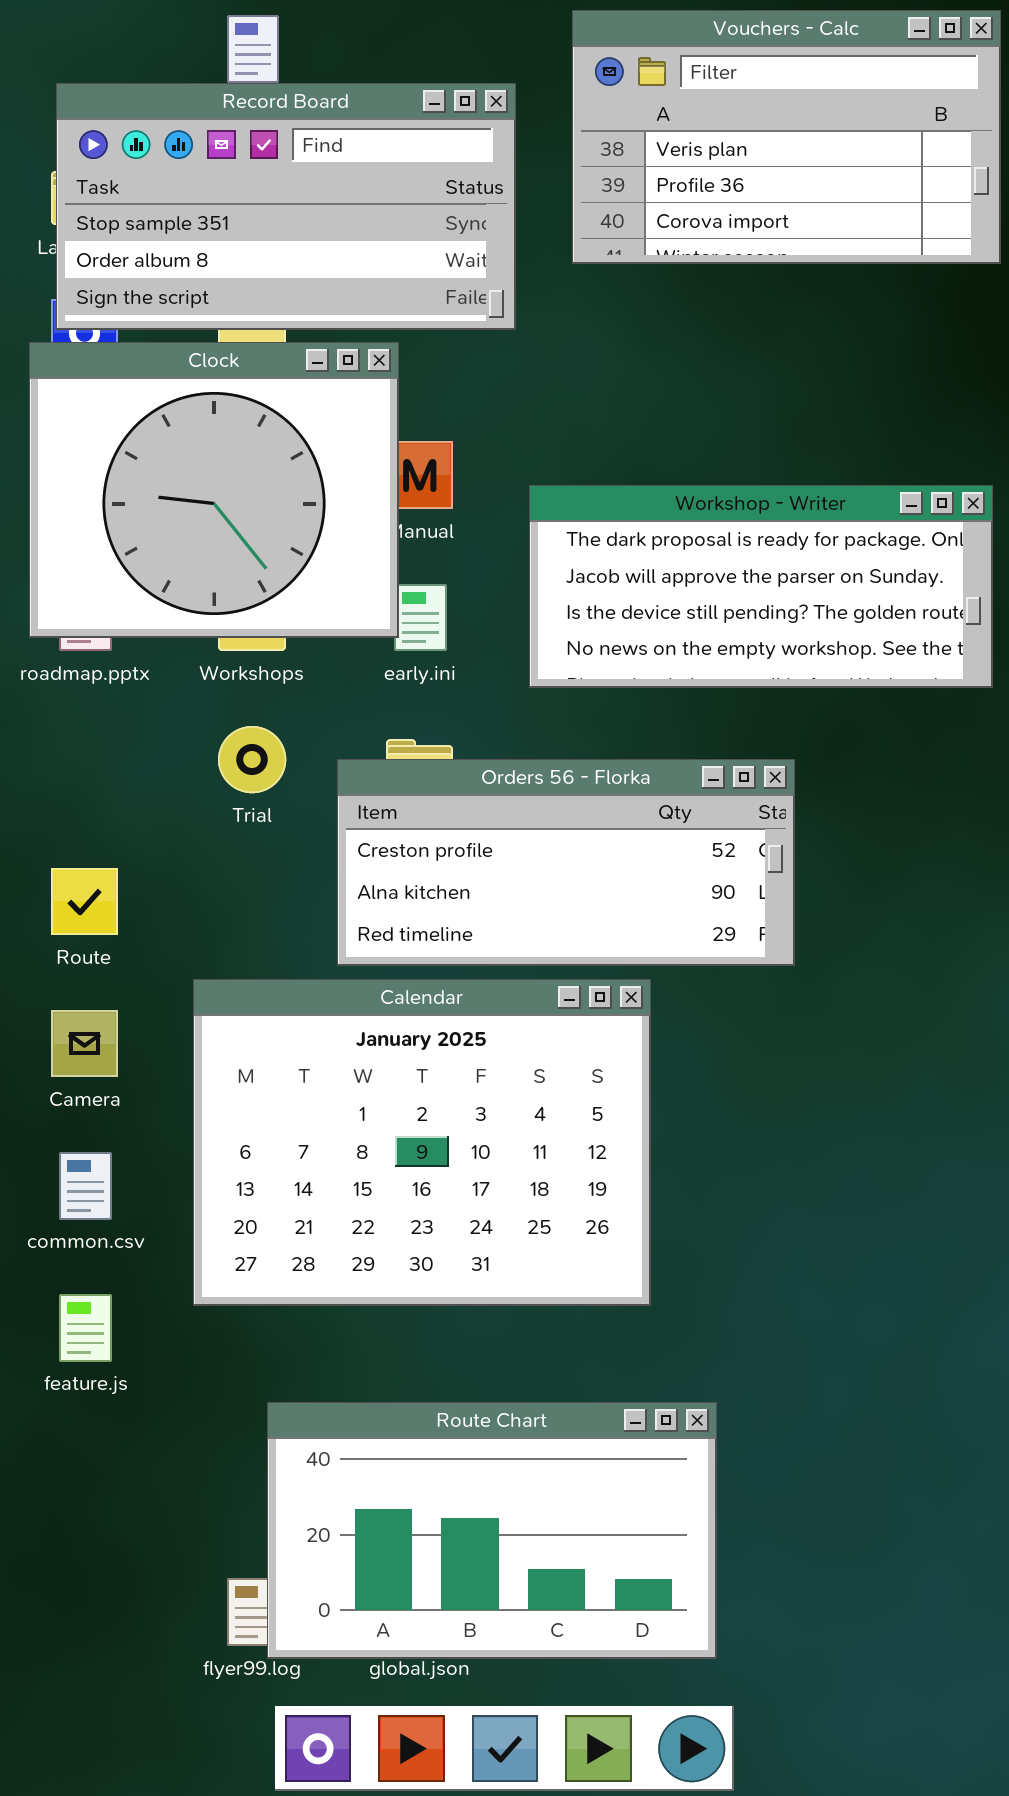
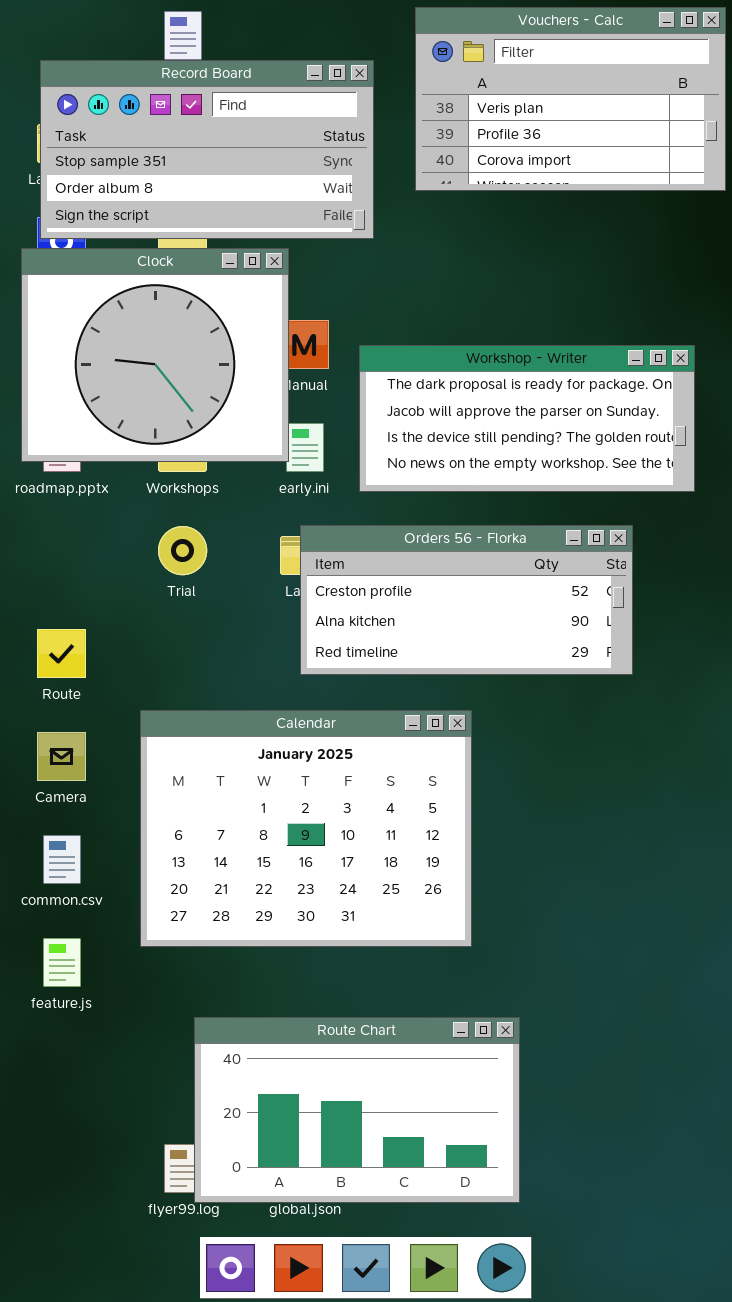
Workshop - Writer: [529,485,993,688] -> [359,345,695,492], moved
Orders 56 - Florka: [337,759,795,966] -> [300,525,633,675], moved

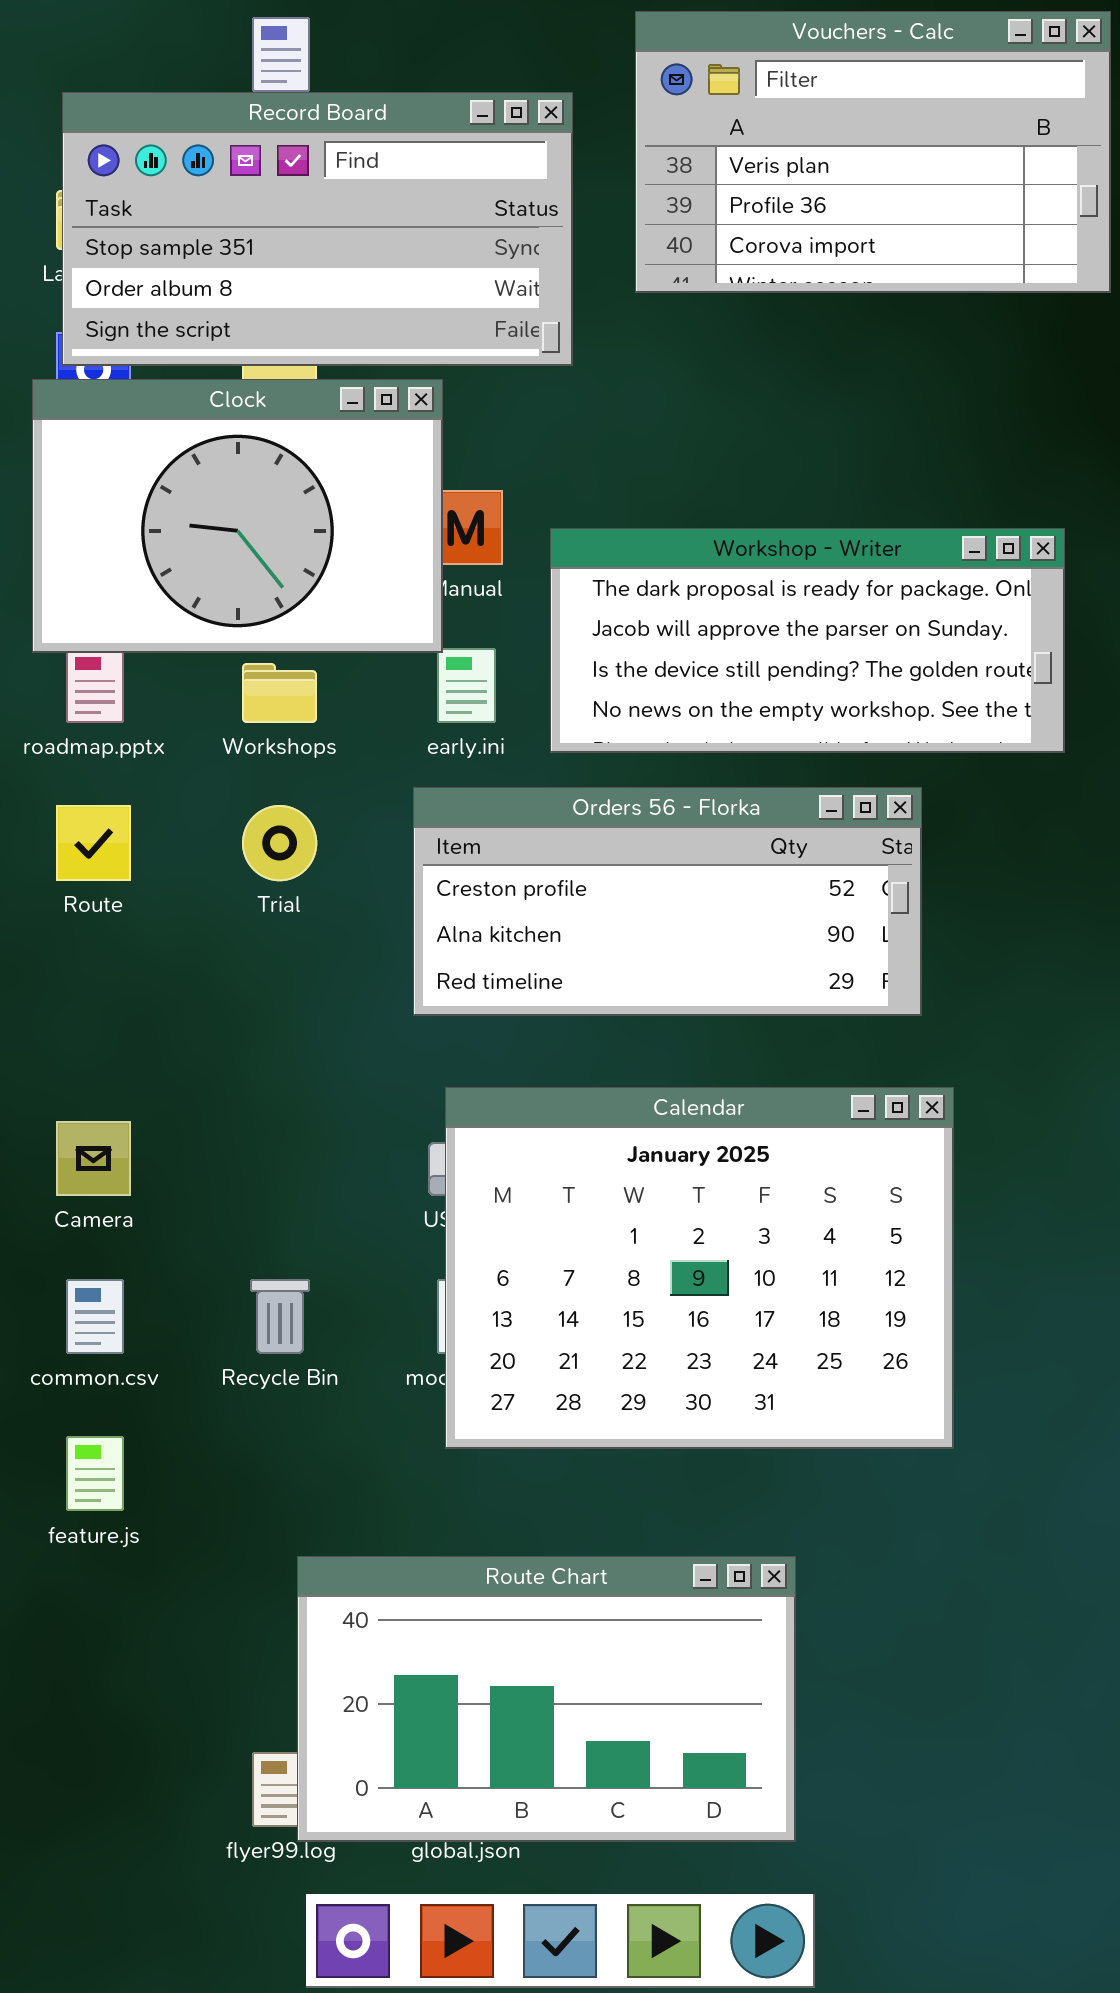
Clock: [21,248,289,462] -> [32,379,443,653], resized
Orders 56 - Florka: [300,525,633,675] -> [413,787,922,1016], moved
Route: [37,629,86,678] -> [56,805,131,881], moved
Calendar: [140,710,472,947] -> [445,1087,954,1449], moved

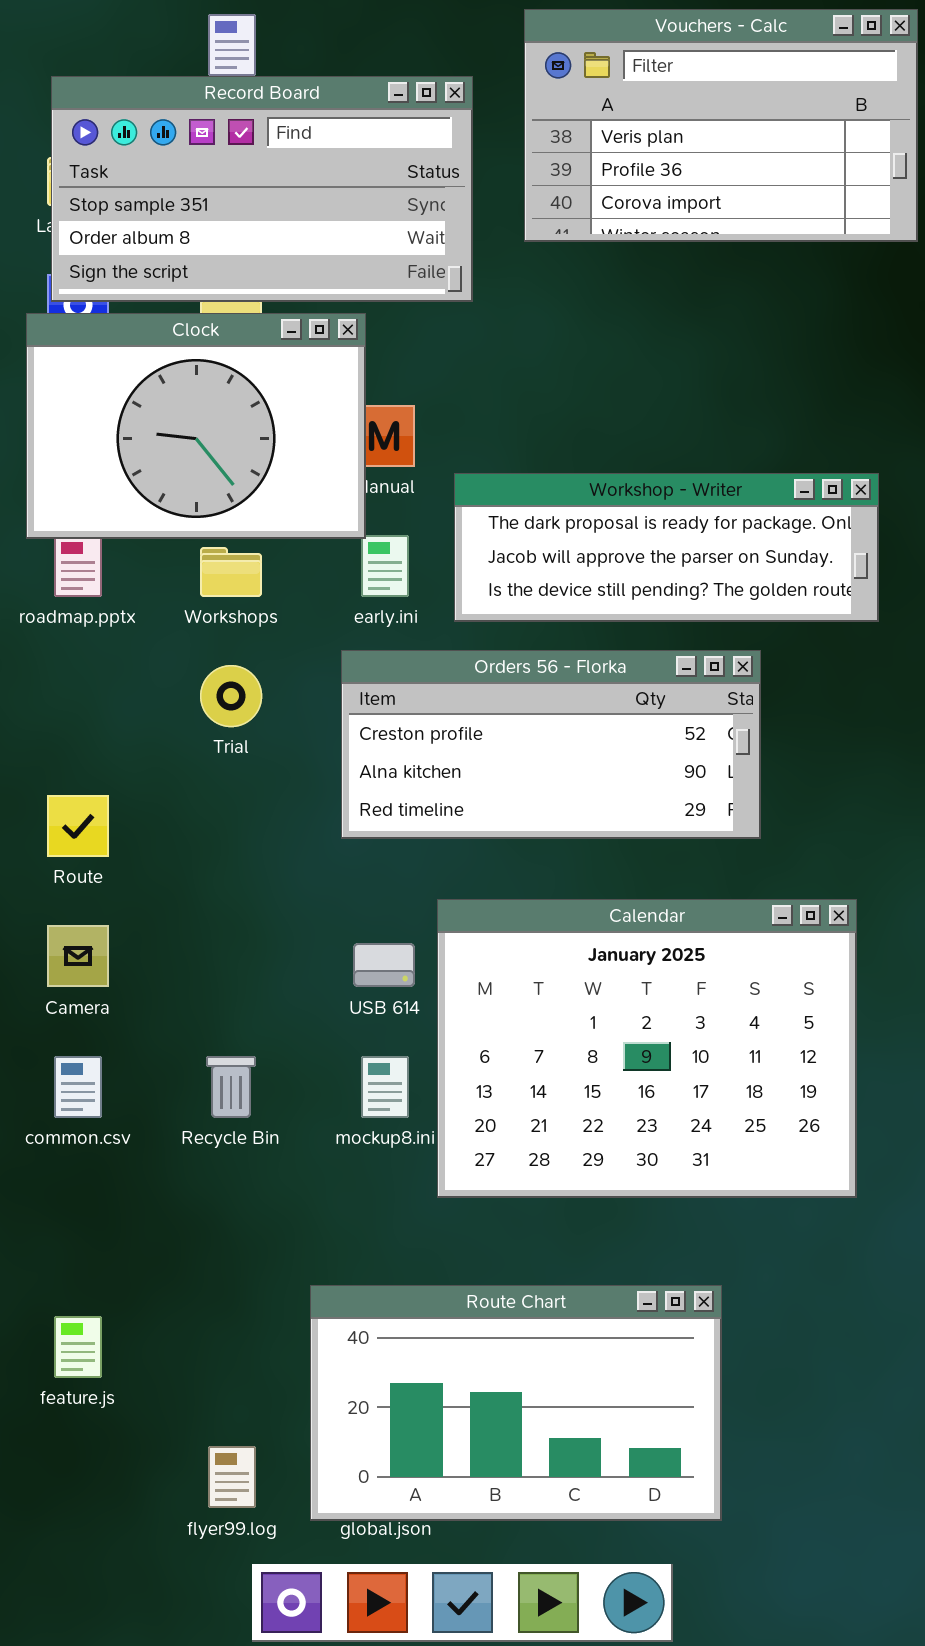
Workshop - Writer: [550,528,1065,753] -> [454,473,879,622], resized
Route: [56,805,131,881] -> [47,795,109,857], moved
Calendar: [445,1087,954,1449] -> [437,899,857,1198], moved
feature.js: [66,1436,124,1511] -> [54,1316,102,1378], moved
Route Chart: [297,1556,796,1842] -> [310,1285,722,1521], moved

